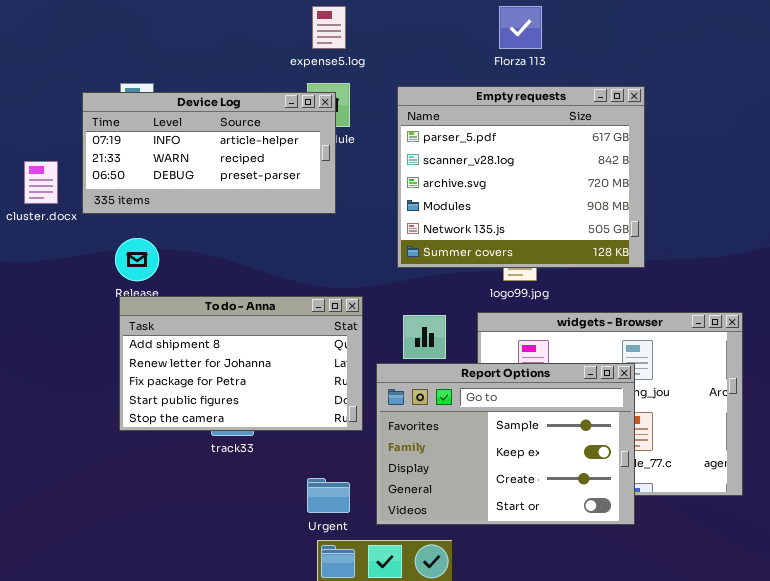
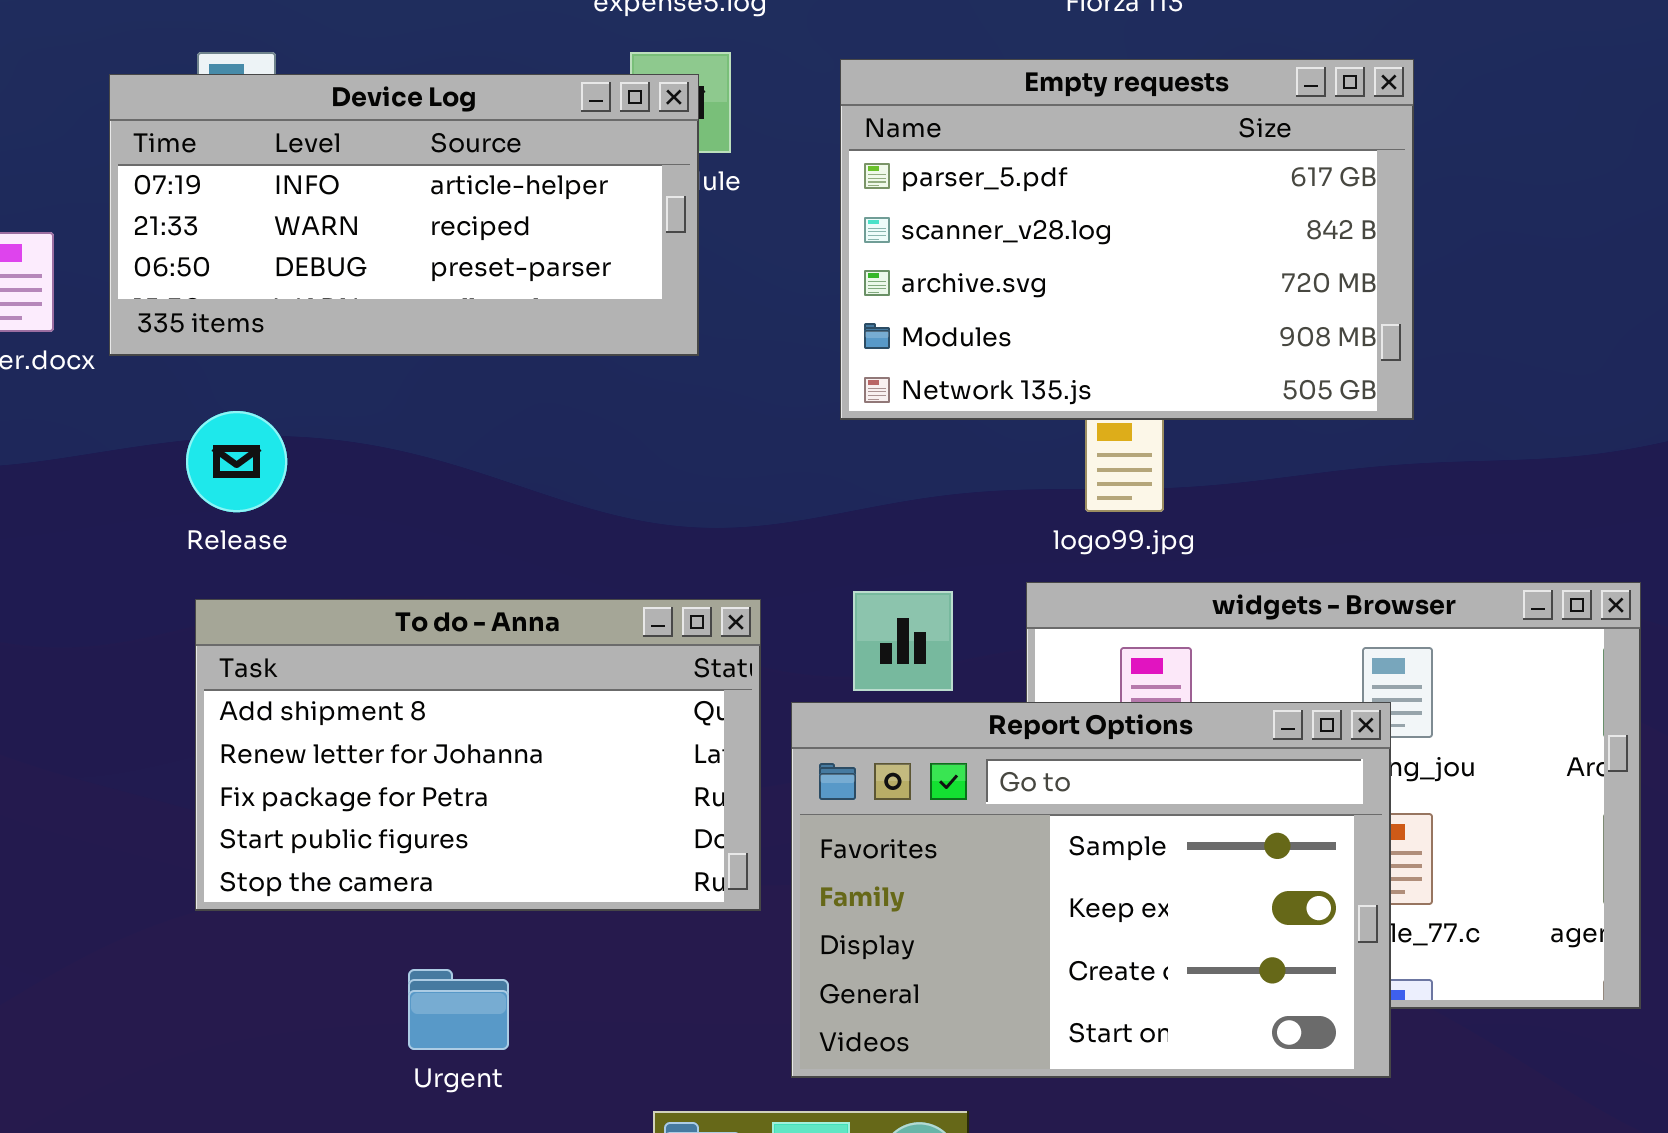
Empty requests: [397,86,645,268] -> [840,59,1414,420], resized
To do - Anna: [119,296,363,431] -> [195,599,761,911], moved
Urgent: [307,478,350,513] -> [408,969,509,1050], moved

